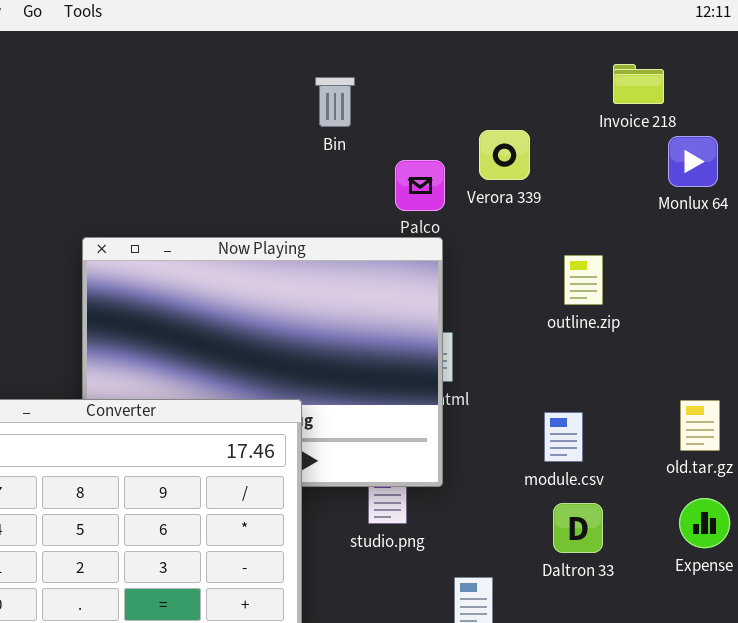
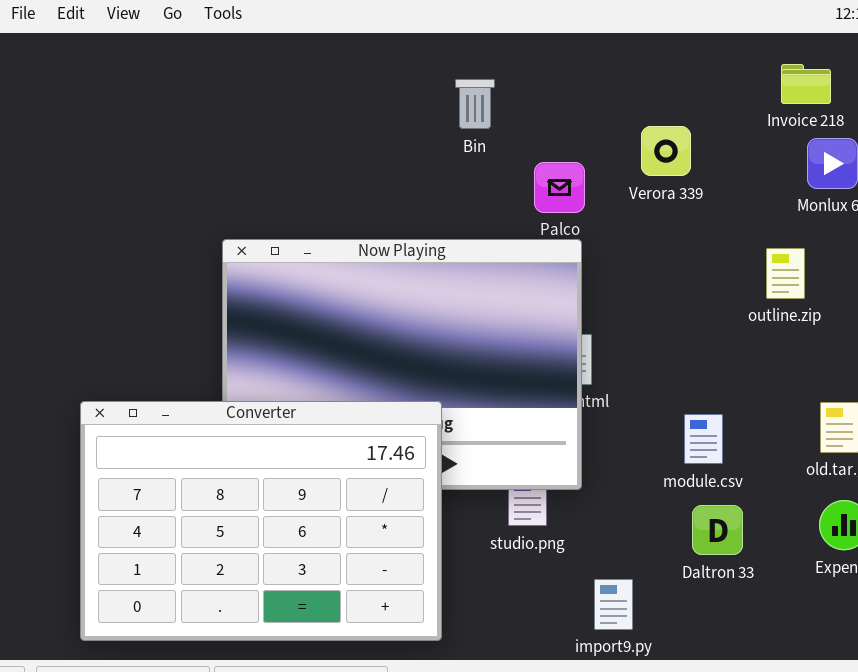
Invoice 218: [613,64,664,104] -> [781,64,831,104], moved
Verora 339: [479,130,530,180] -> [641,126,691,176], moved
outline.zip: [564,255,603,305] -> [766,248,805,299], moved

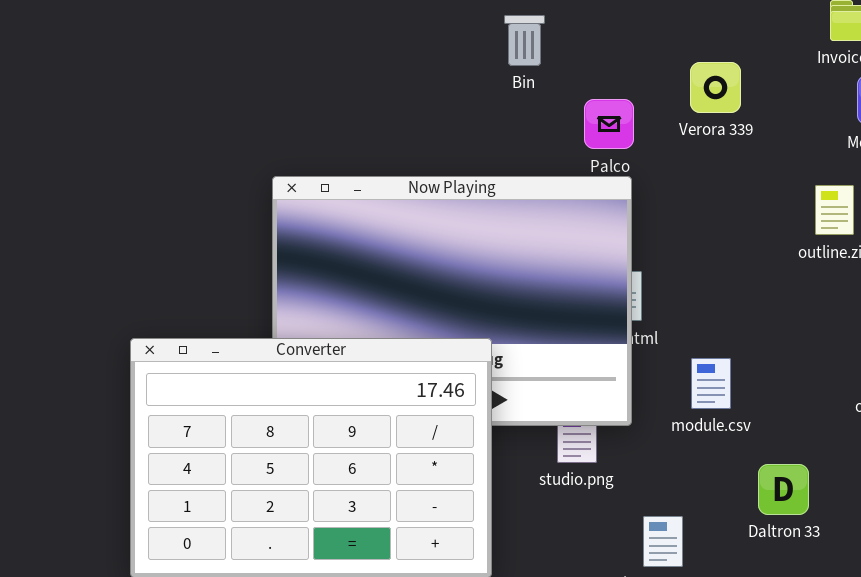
module.csv: [684,414,723,464] -> [691,358,731,409], moved
Daltron 33: [692,505,743,555] -> [758,464,809,515], moved

